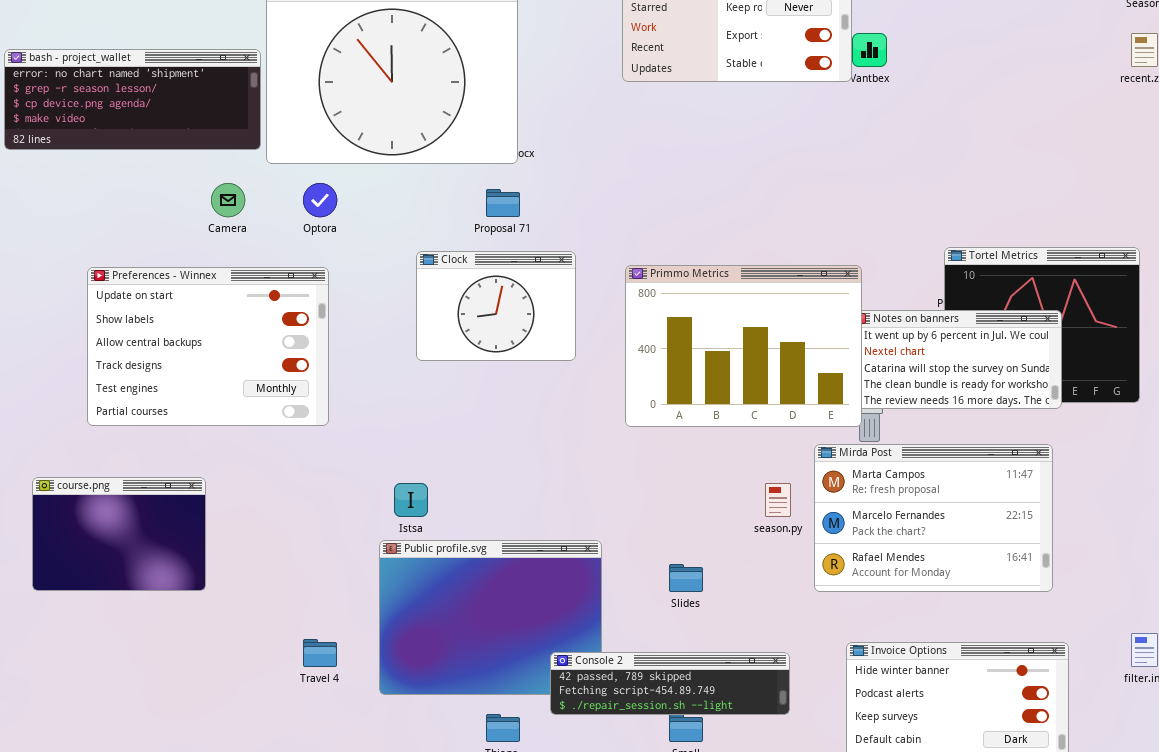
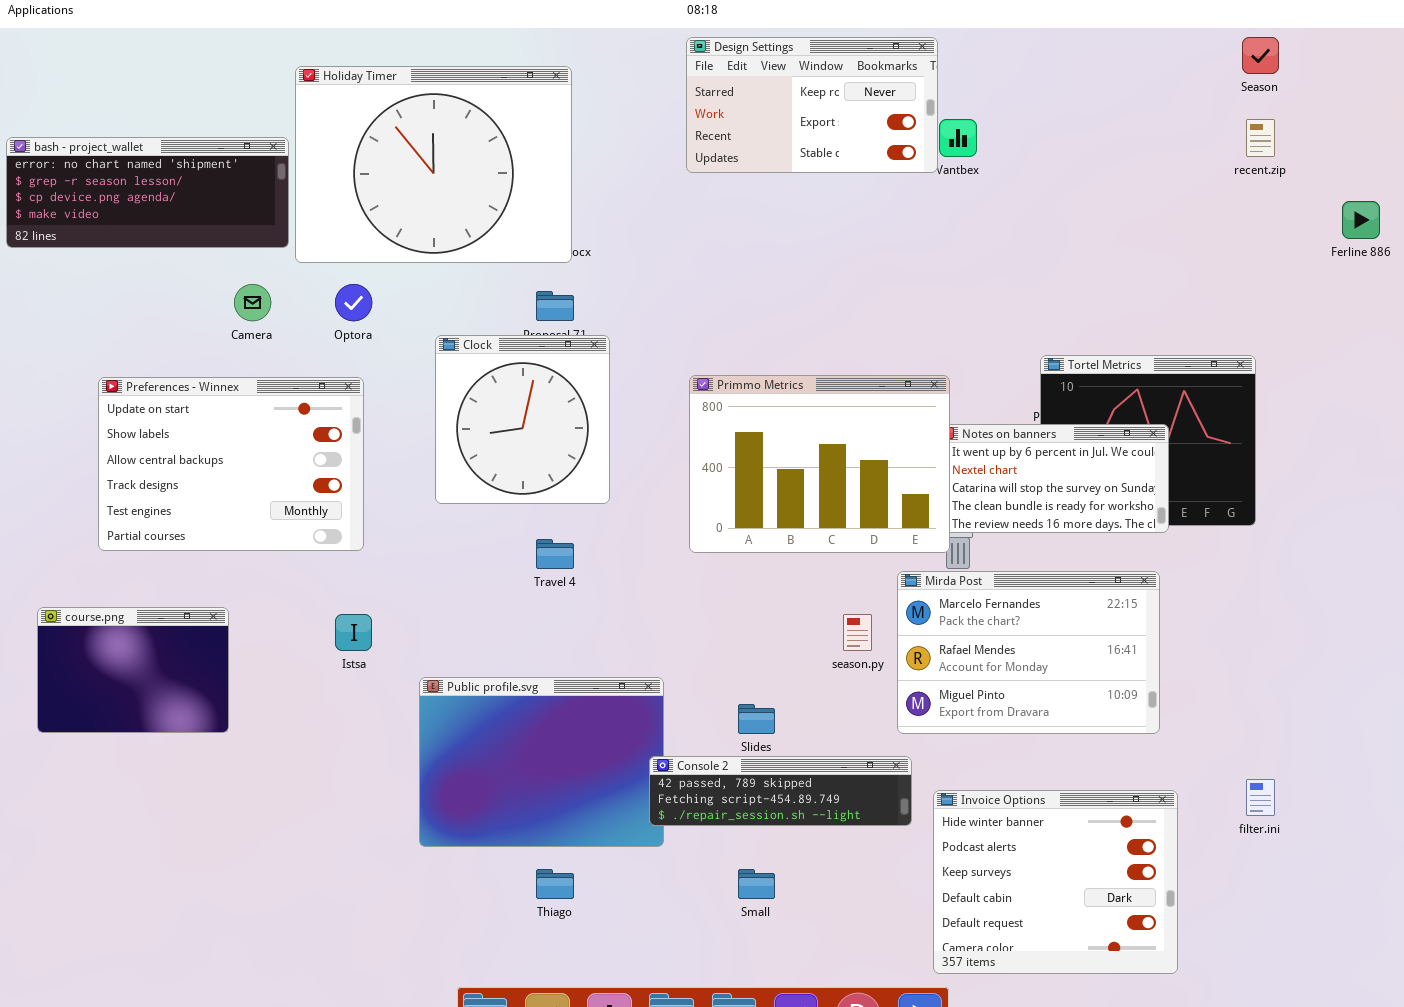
Clock: [416,251,576,361] -> [435,335,610,504], moved, resized
Mirda Post: [814,444,1053,592] -> [897,571,1160,734], scrolled down 1 row
Istsa: [394,483,428,517] -> [335,614,372,651], moved
Travel 4: [303,639,337,667] -> [536,539,574,569], moved
Console 2: [550,652,790,715] -> [649,756,912,826], moved

